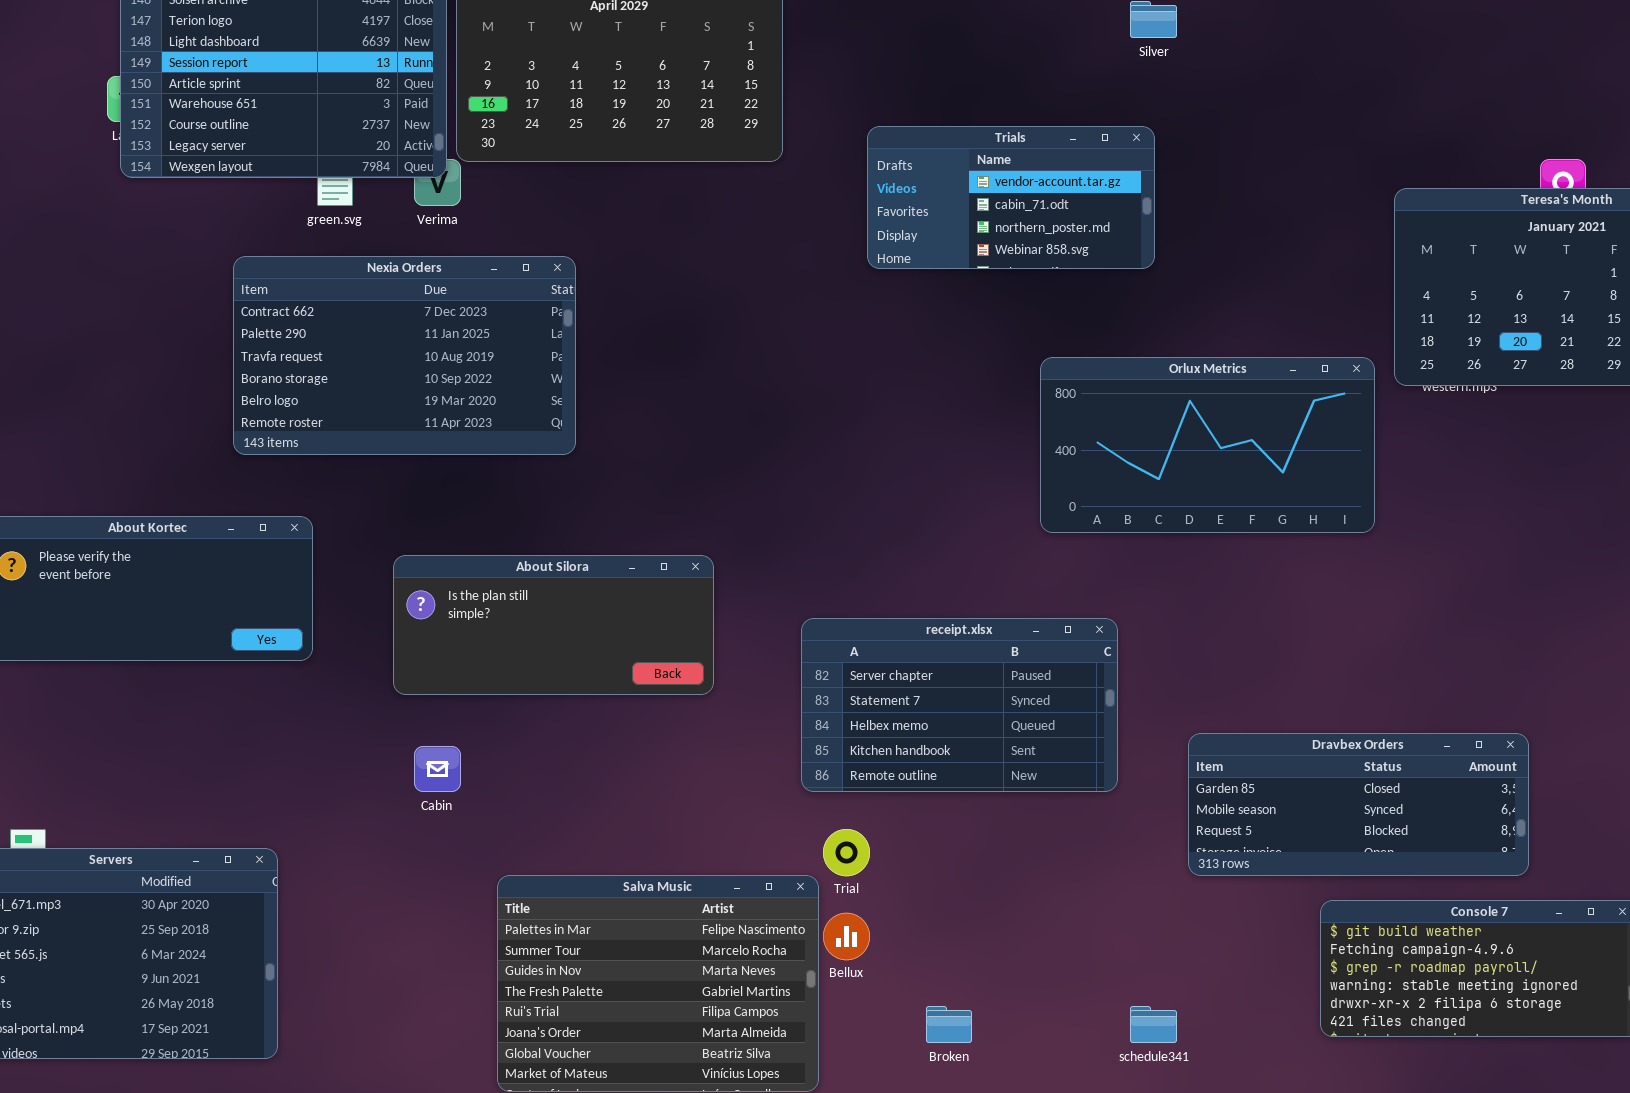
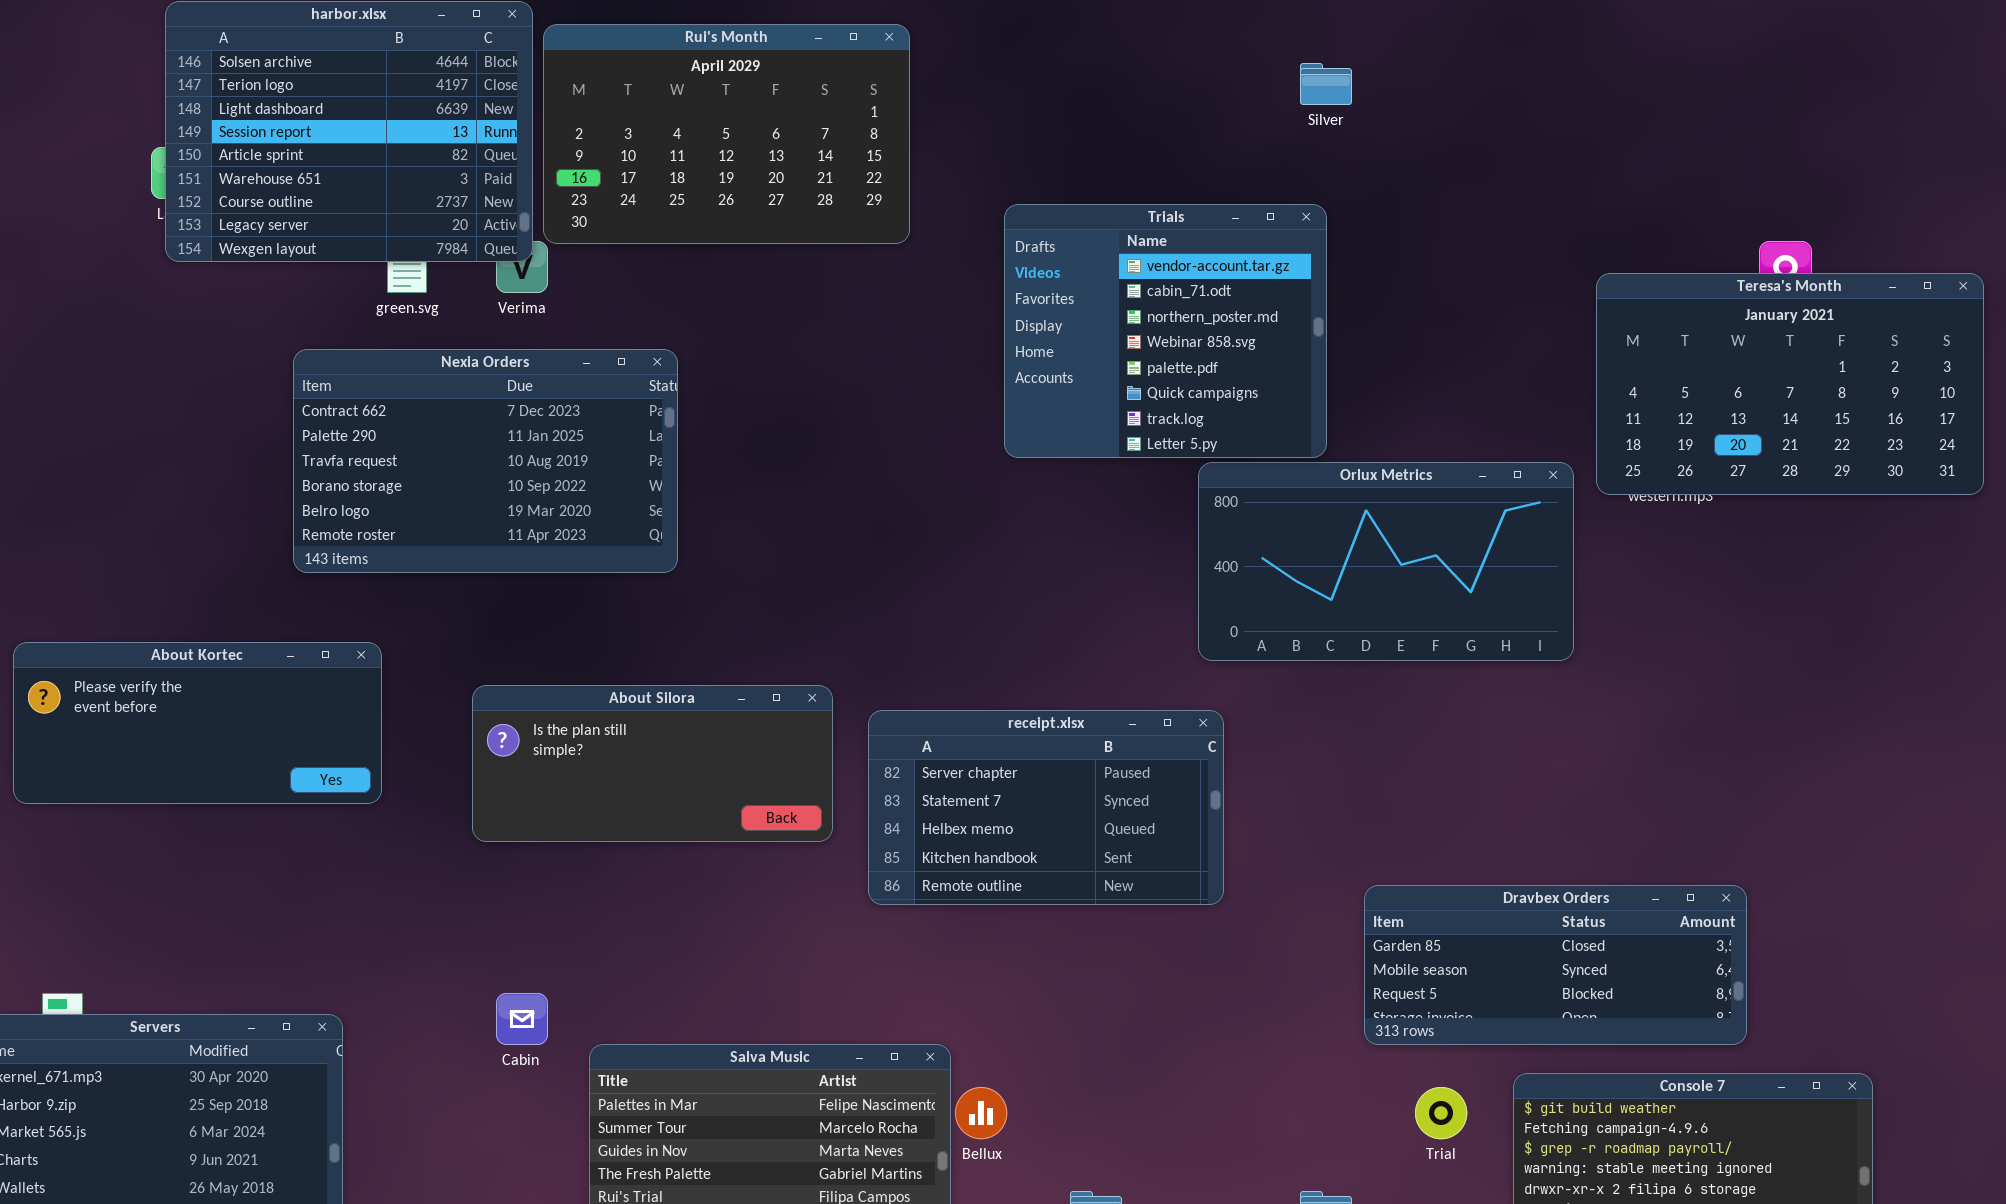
Trials: [867,126,1155,269] -> [1004,204,1327,458], resized
receipt.xlsx: [801,618,1118,792] -> [868,710,1224,905], moved
Cabin: [414,746,461,792] -> [496,993,548,1045], moved
Trial: [823,829,870,876] -> [1415,1087,1467,1139], moved

